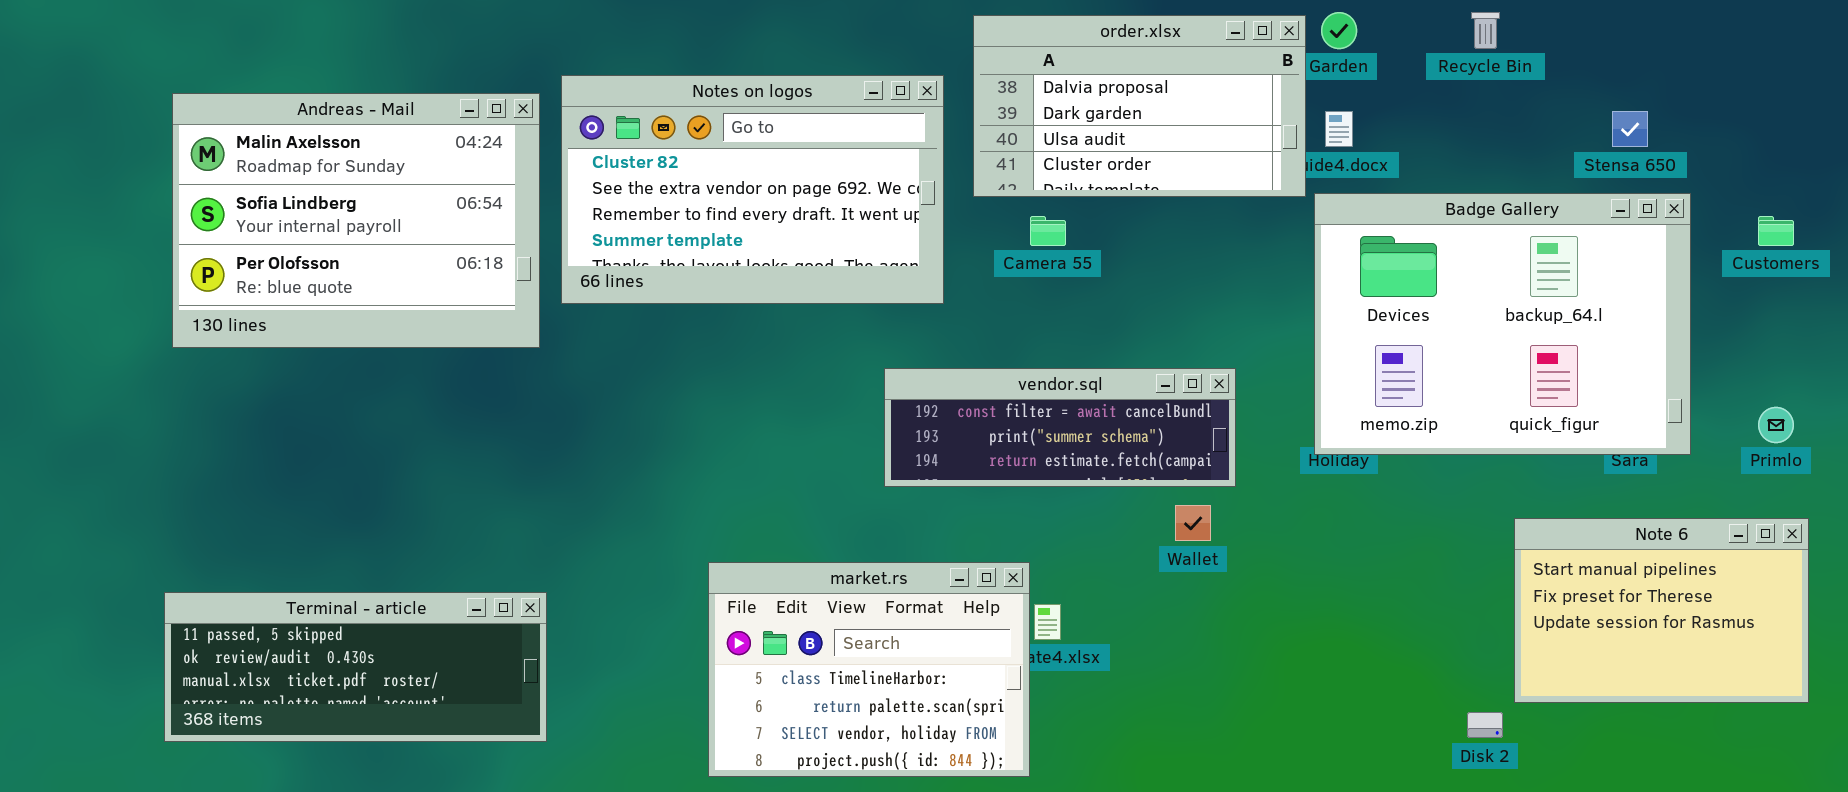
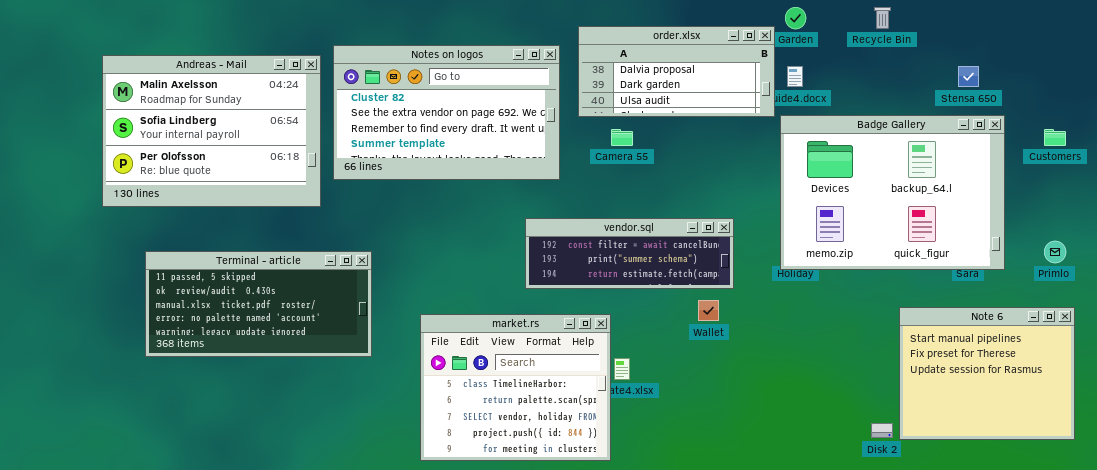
order.xlsx: [973,15,1306,197] -> [578,26,775,117], resized
Note 6: [1514,518,1809,703] -> [899,307,1075,440], resized
market.rs: [708,562,1030,777] -> [420,314,611,461], resized
Terminal - article: [164,592,547,742] -> [145,251,372,357], moved, resized

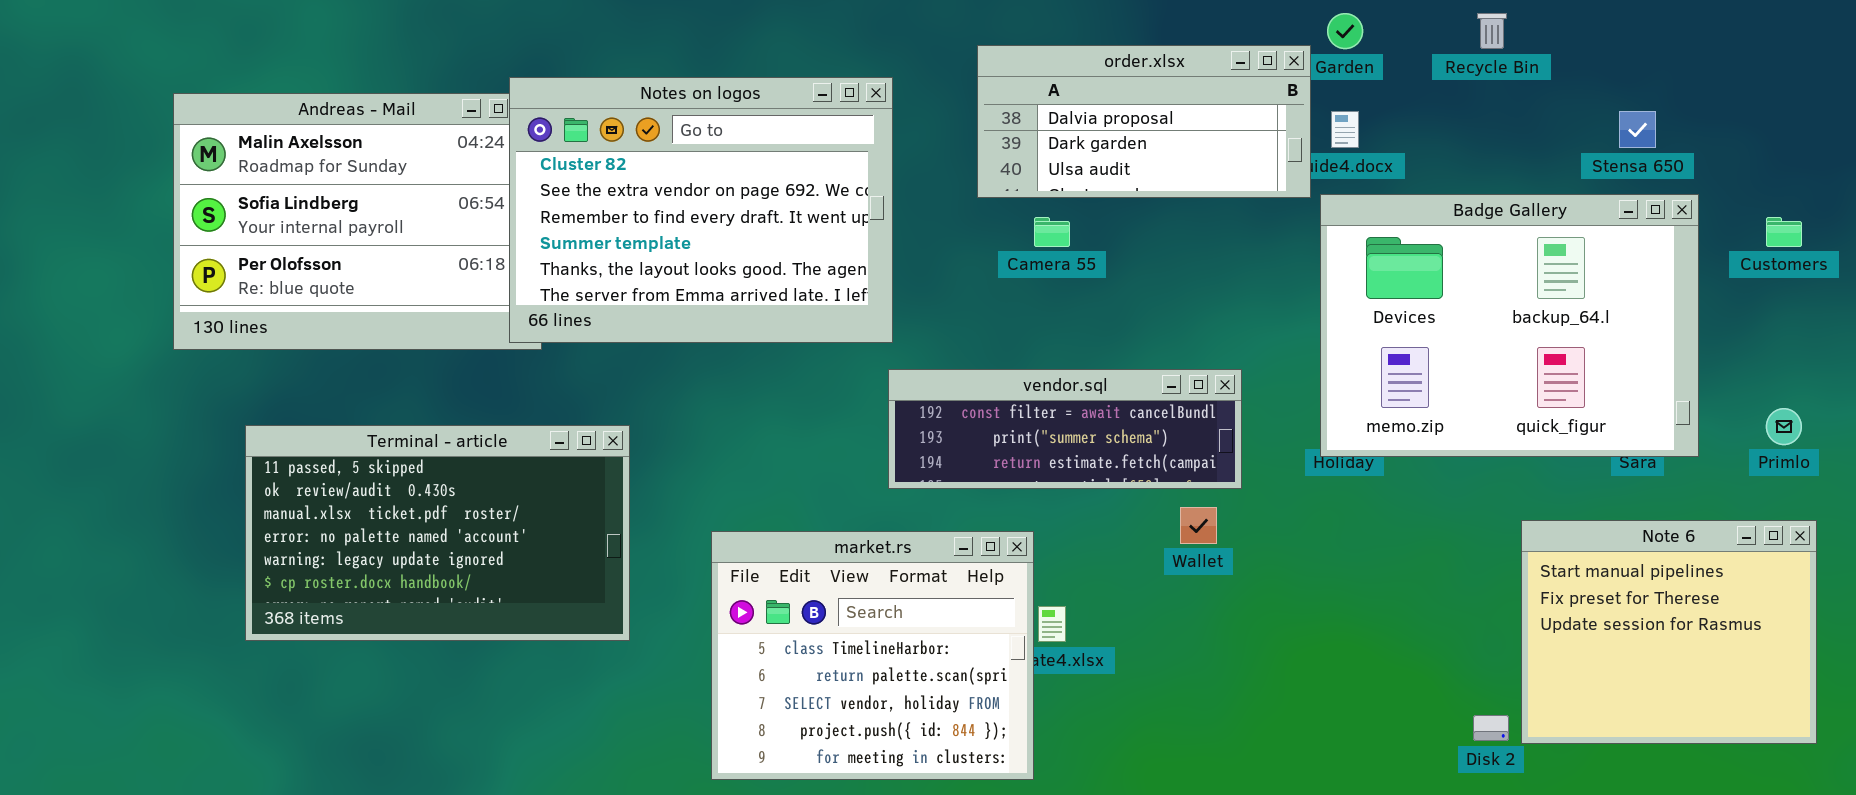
Notes on logos: [333,45,560,180] -> [509,77,893,343], moved, resized
Terminal - article: [145,251,372,357] -> [245,425,630,641], resized

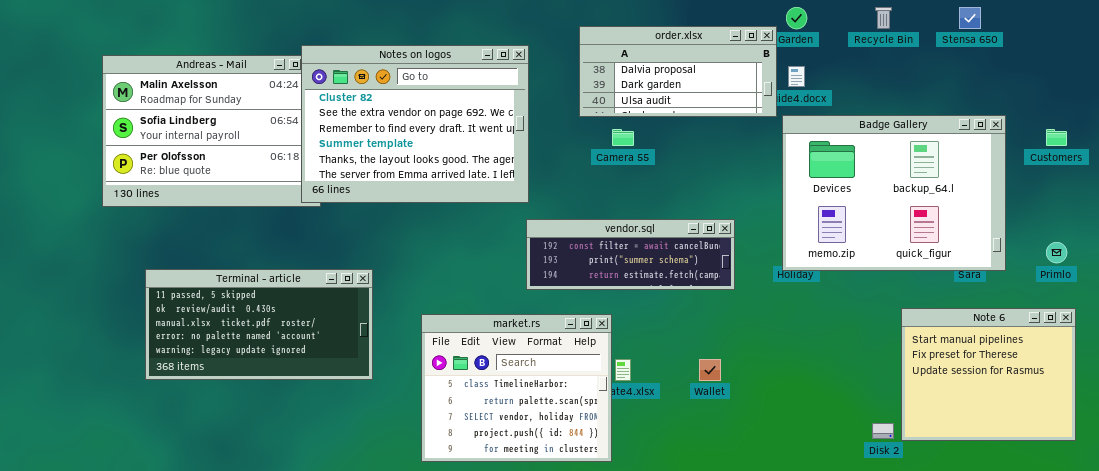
Stensa 650: [1619,111,1656,148] -> [959,7,981,29], moved
Terminal - article: [245,425,630,641] -> [145,269,373,380], resized
Wallet: [1180,507,1217,544] -> [699,359,721,381], moved

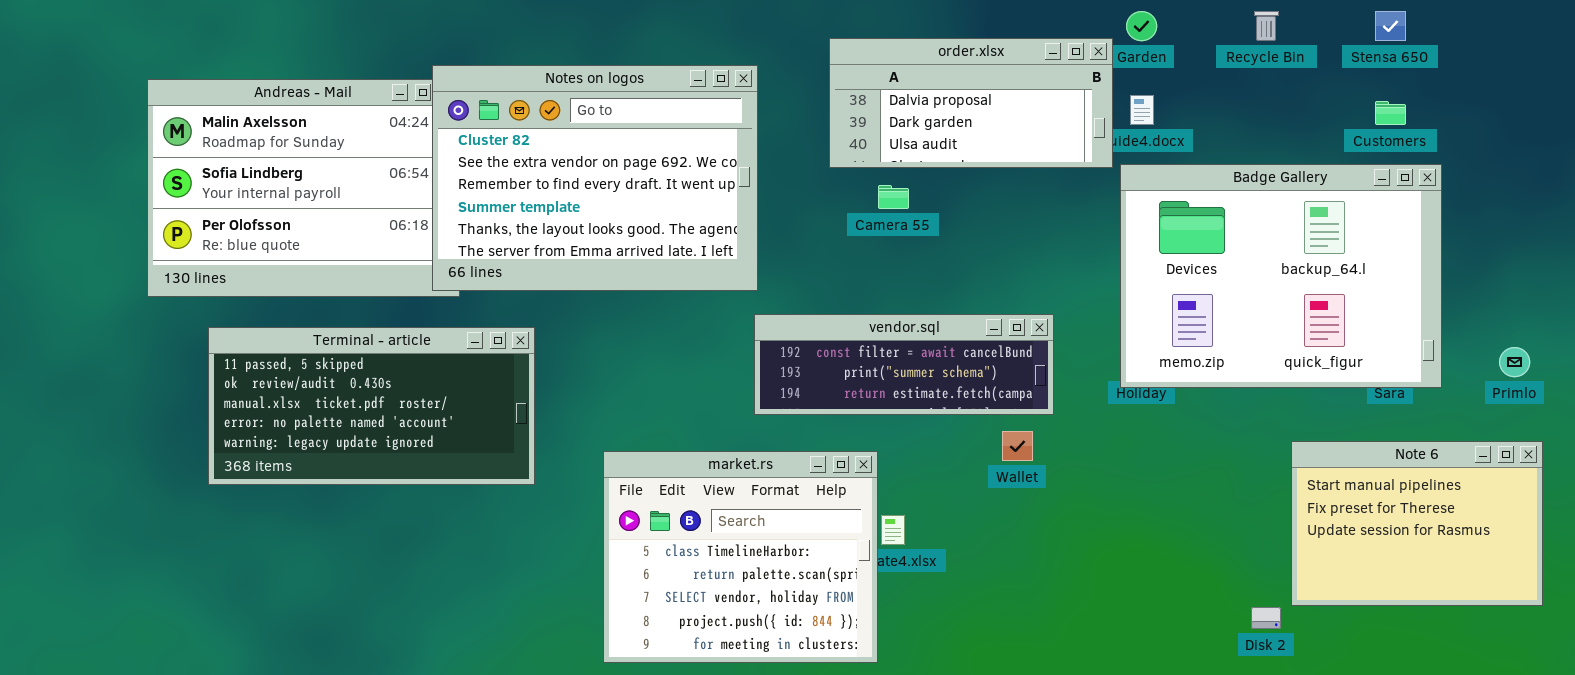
Customers: [1046,129,1067,146] -> [1375,101,1406,125], moved
Terminal - article: [145,269,373,380] -> [208,327,535,485], moved
Note 6: [901,308,1076,441] -> [1291,441,1543,606], resized
Wallet: [699,359,721,381] -> [1002,431,1033,461], moved

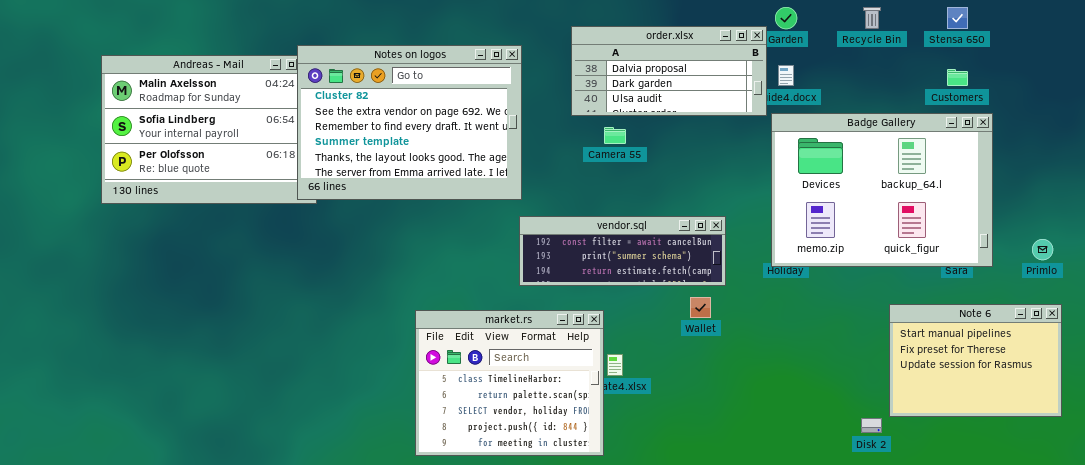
Terminal - article: [208,327,535,485] -> none, closed

